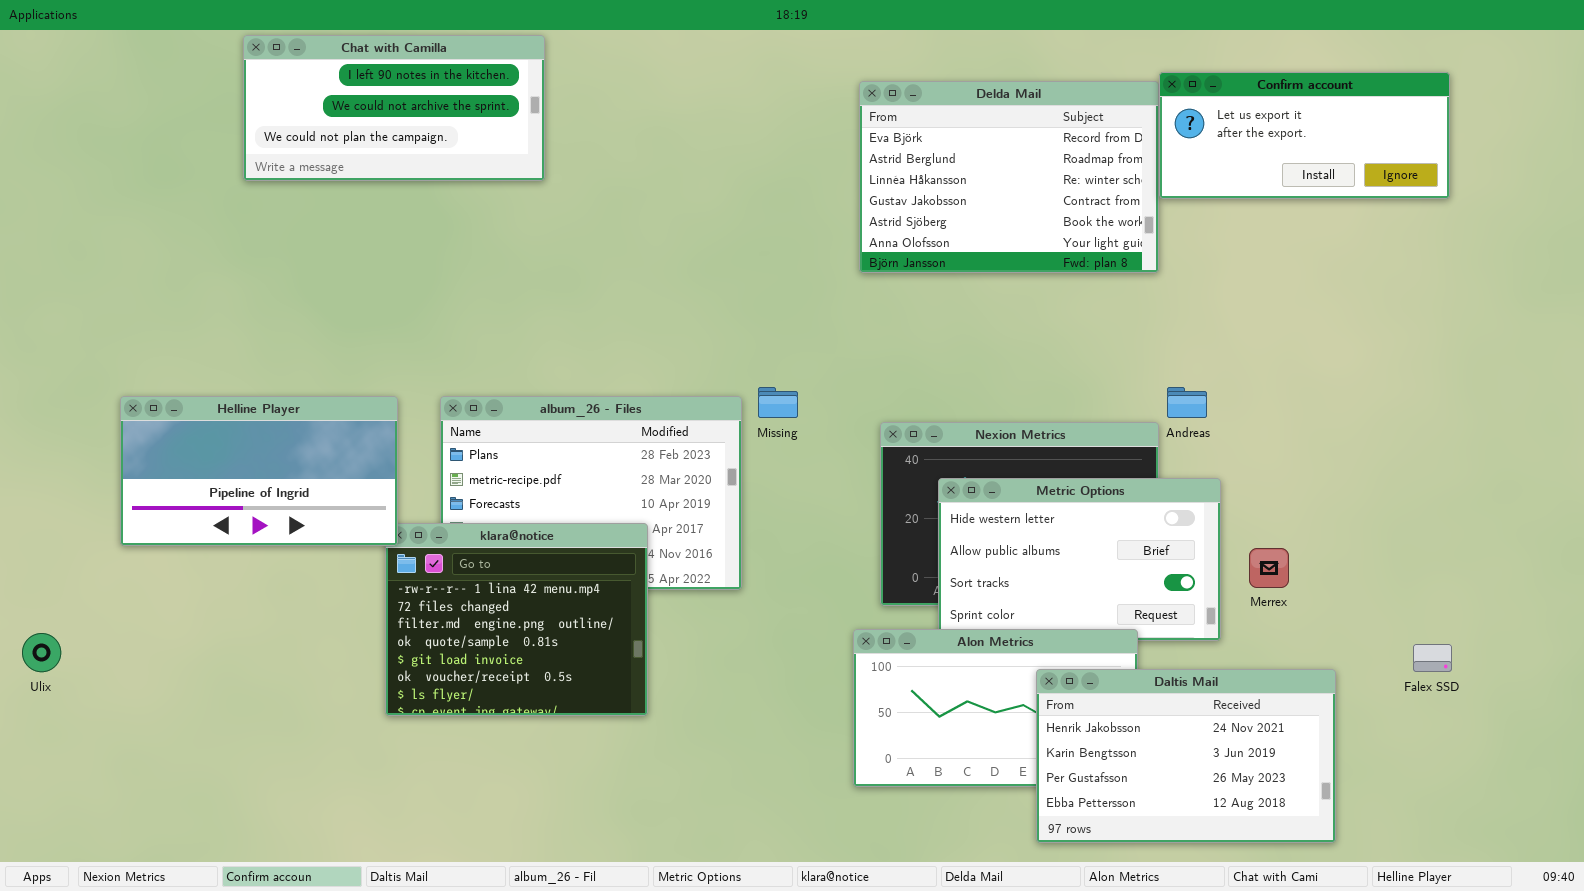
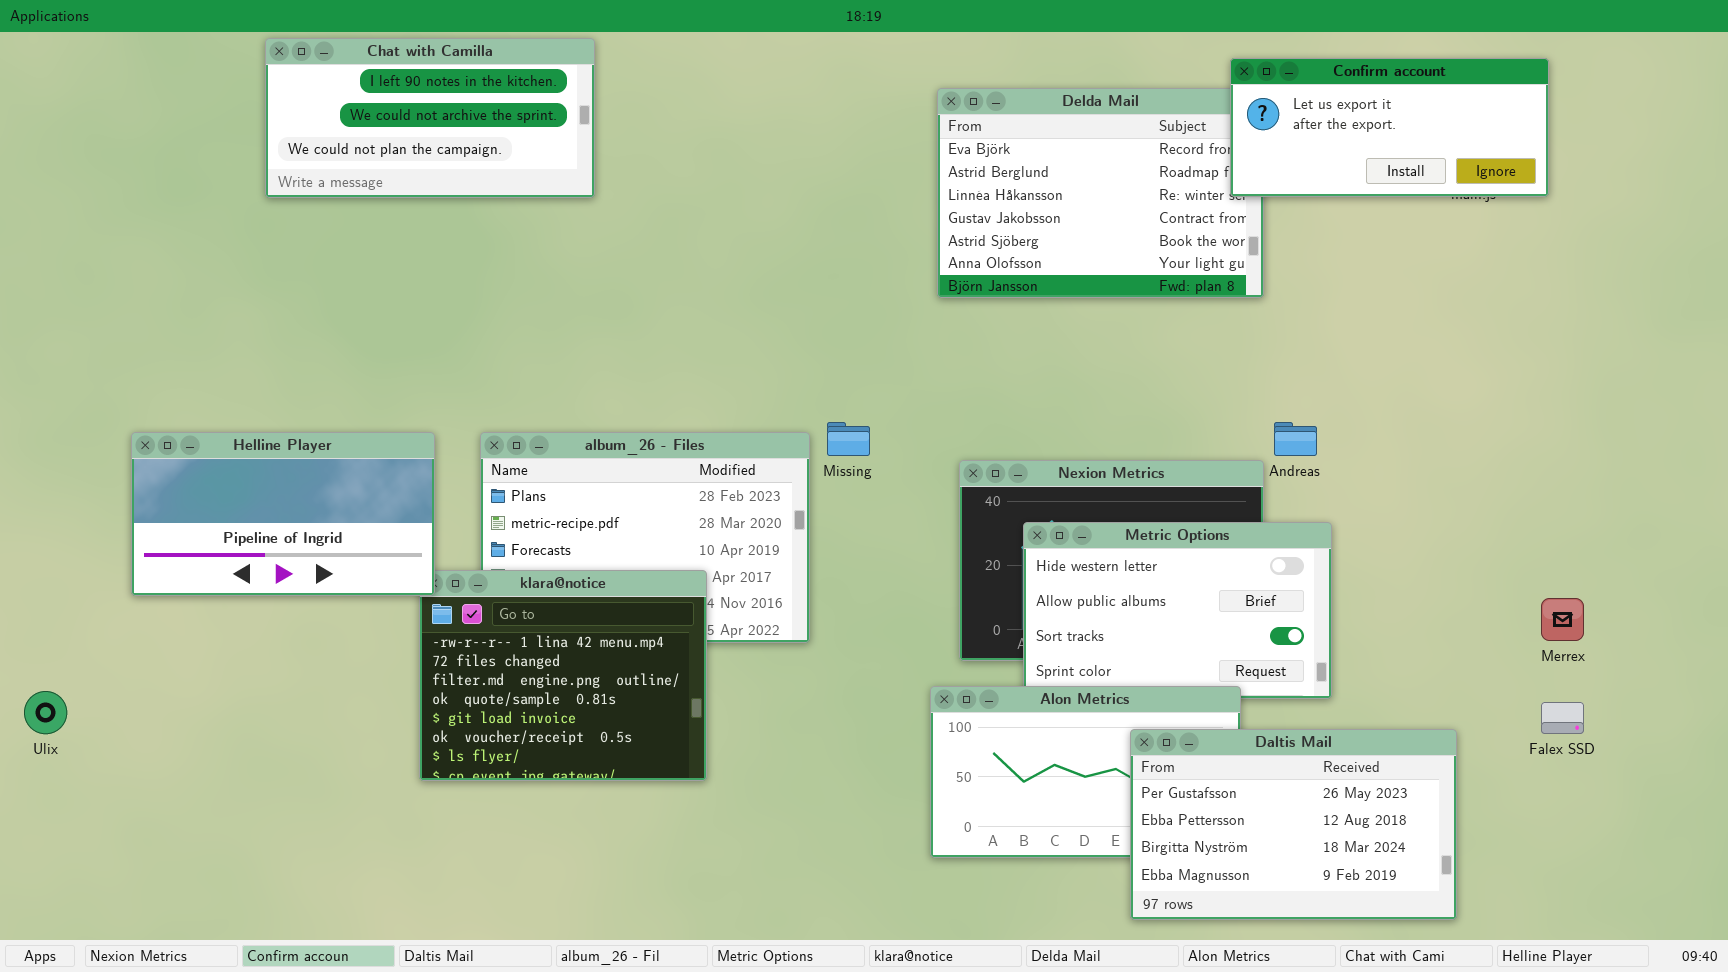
Confirm account: [1159,72,1450,199] -> [1230,58,1549,197], moved
Merrex: [1249,548,1289,588] -> [1541,598,1584,641], moved
Daltis Mail: [1036,669,1336,843] -> [1130,729,1457,920], scrolled down 2 rows

